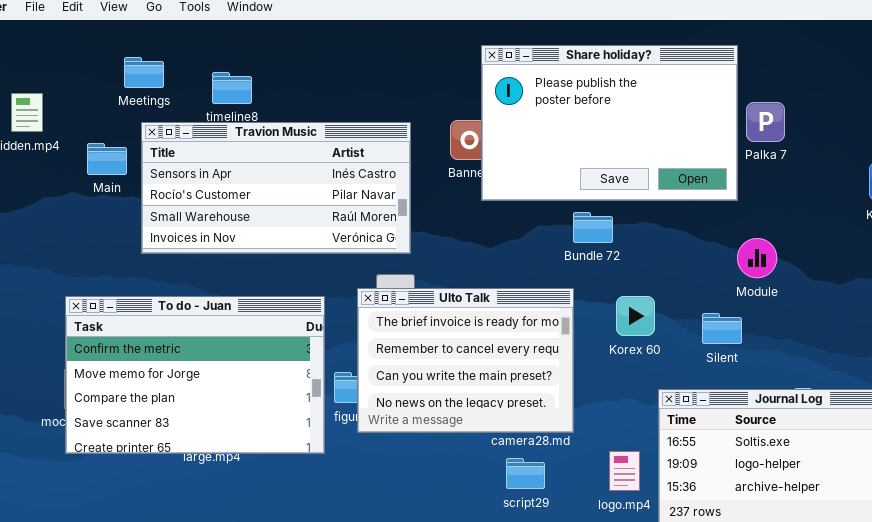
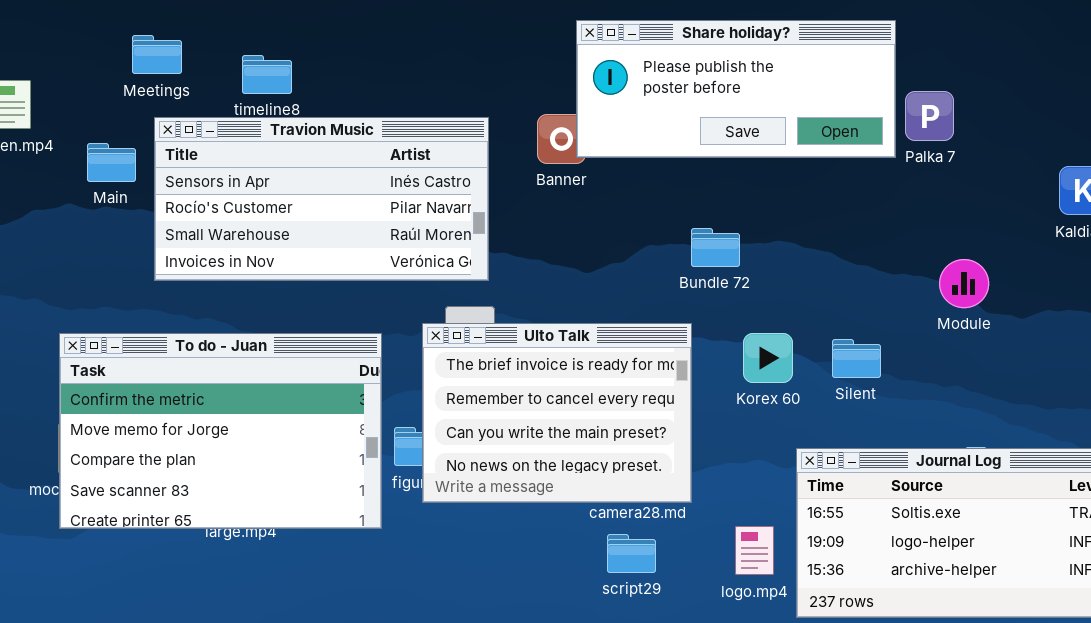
Share holiday?: [481,45,738,201] -> [576,20,896,158], resized
Module: [737,238,777,278] -> [939,259,989,308], moved
Silent: [702,313,742,344] -> [832,339,881,378], moved

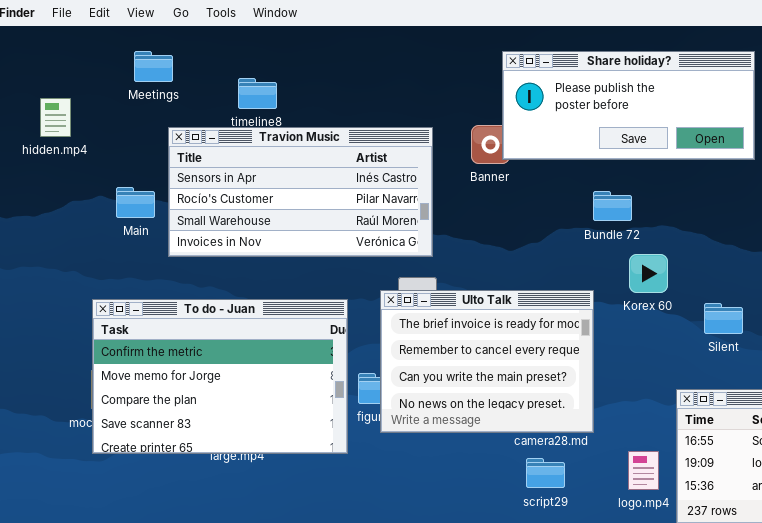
Meetings: [132,35,182,74] -> [134,51,173,82], moved
Main: [87,143,136,182] -> [116,187,155,218], moved
Bundle 72: [691,228,740,267] -> [593,191,632,221], moved
Korex 60: [743,333,793,383] -> [629,254,668,293], moved

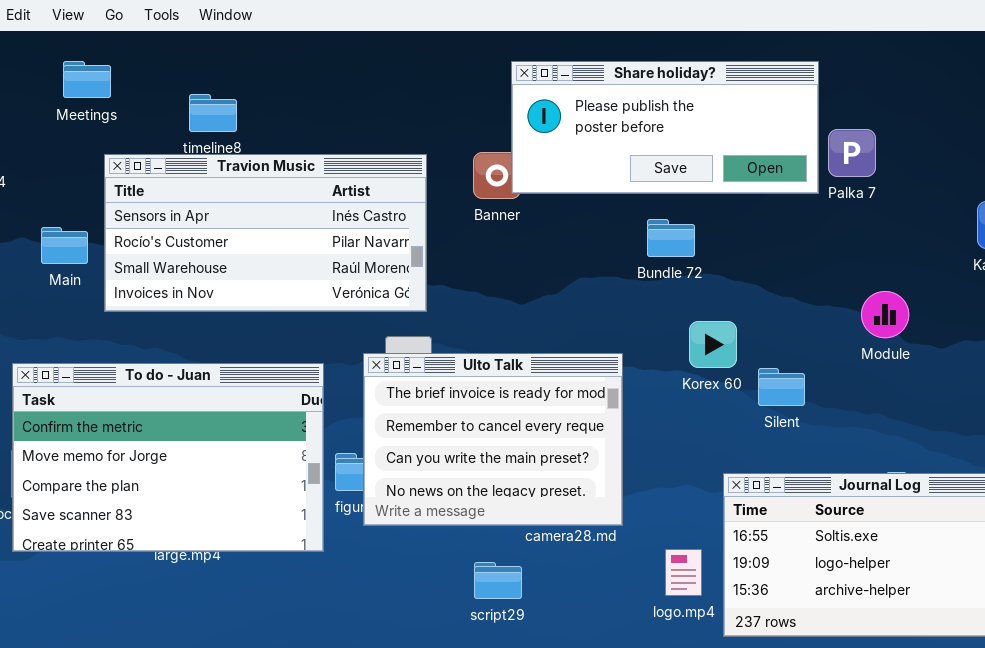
Bundle 72: [593,191,632,221] -> [647,219,695,257], moved
Korex 60: [629,254,668,293] -> [689,321,737,368], moved
script29: [526,458,565,488] -> [474,562,522,599], moved

